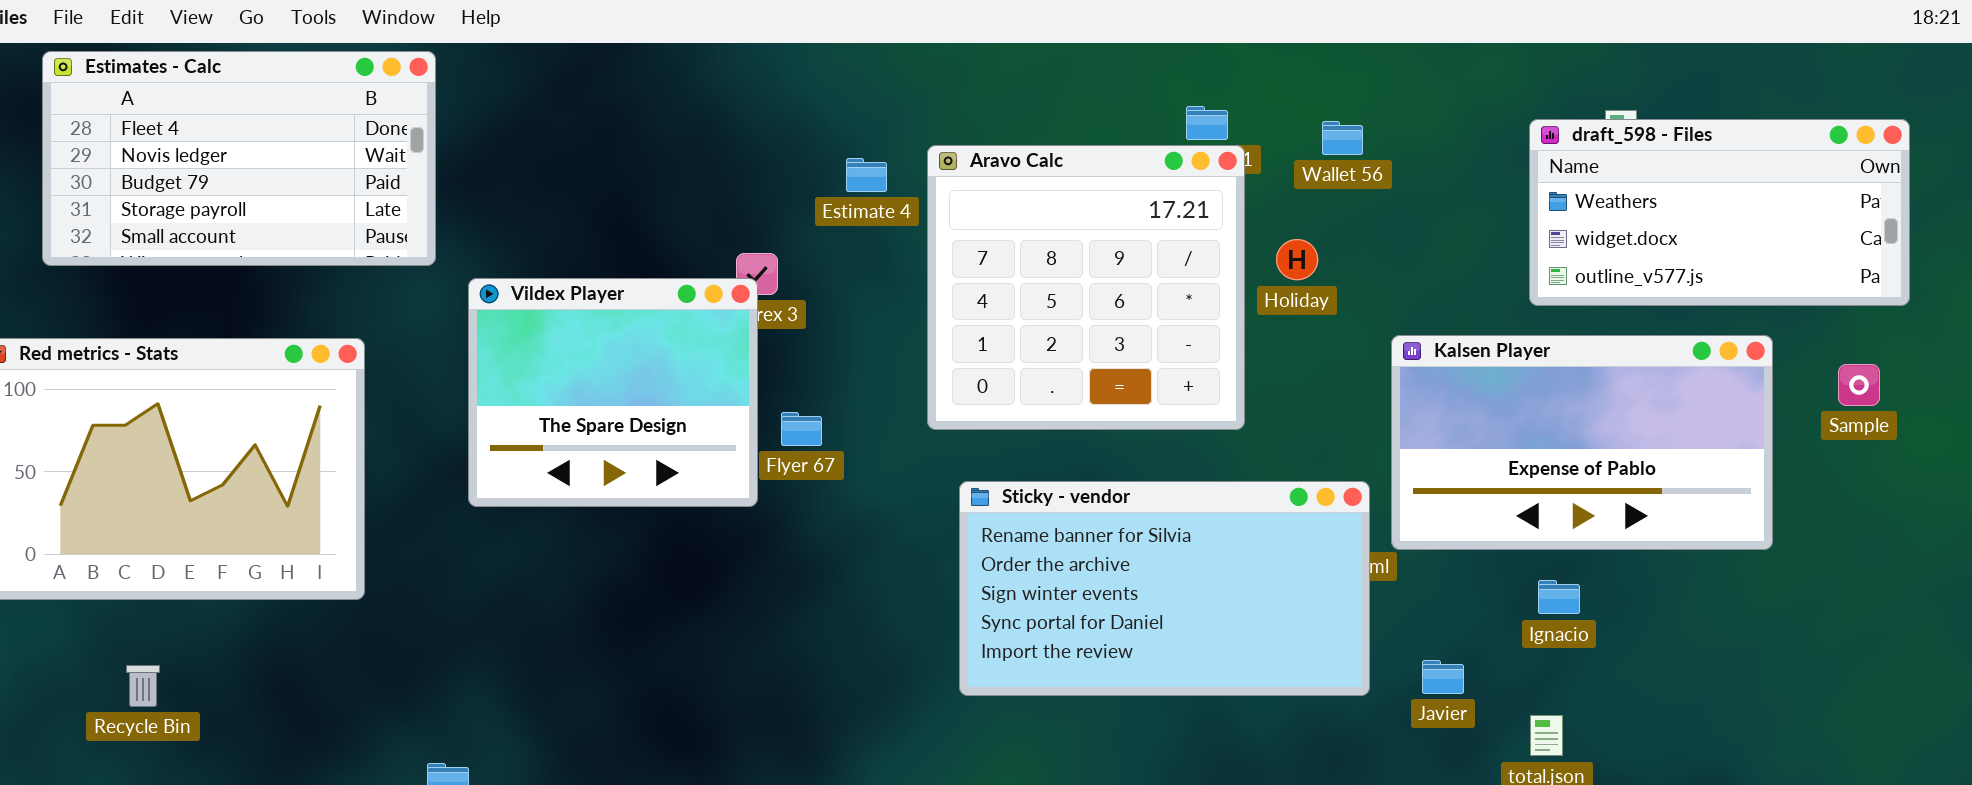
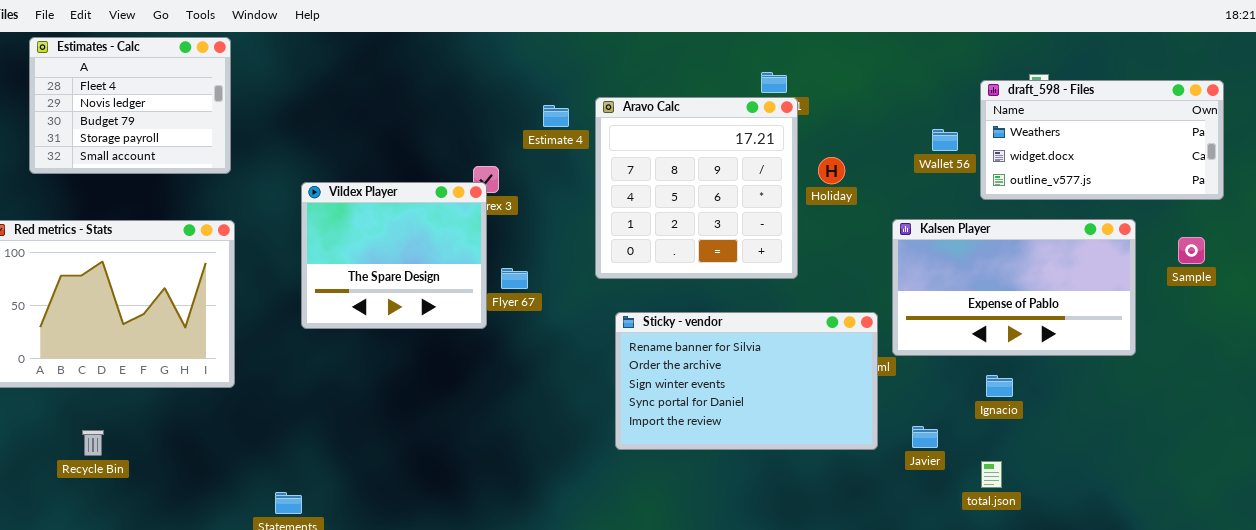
Estimates - Calc: [42,51,436,266] -> [29,37,231,174], resized
Wallet 56: [1322,121,1363,155] -> [932,129,958,151], moved

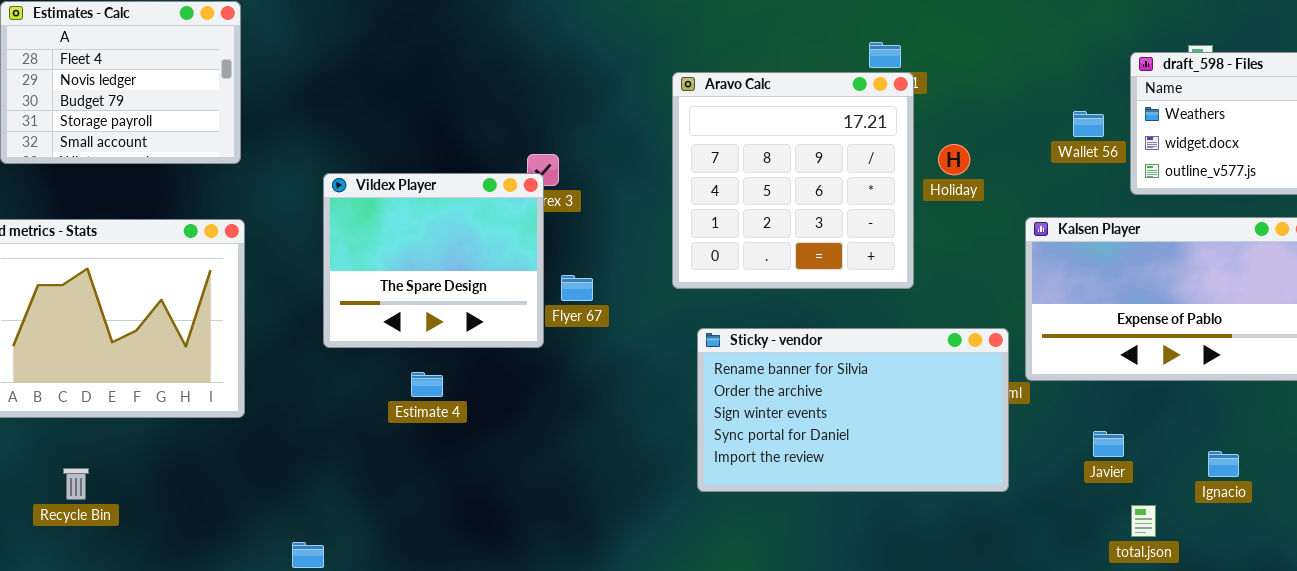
Estimate 4: [543,105,569,127] -> [411,372,443,397], moved
Ignacio: [986,375,1013,397] -> [1208,451,1239,477], moved
Javier: [912,426,938,448] -> [1093,431,1124,457], moved

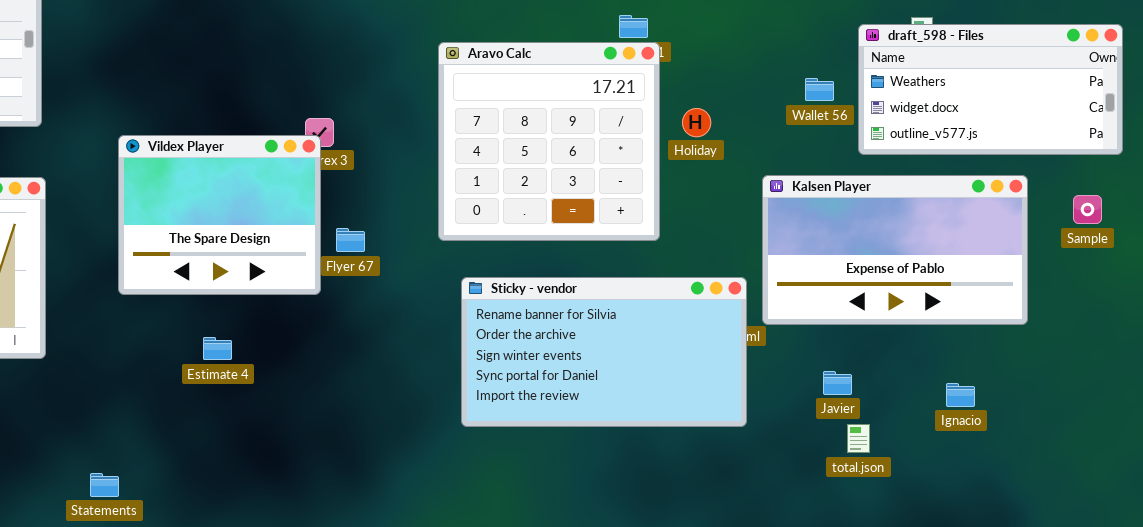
Estimate 4: [411,372,443,397] -> [203,337,232,360], moved
Ignacio: [1208,451,1239,477] -> [946,383,975,407], moved
total.json: [1131,505,1156,537] -> [847,424,870,453], moved

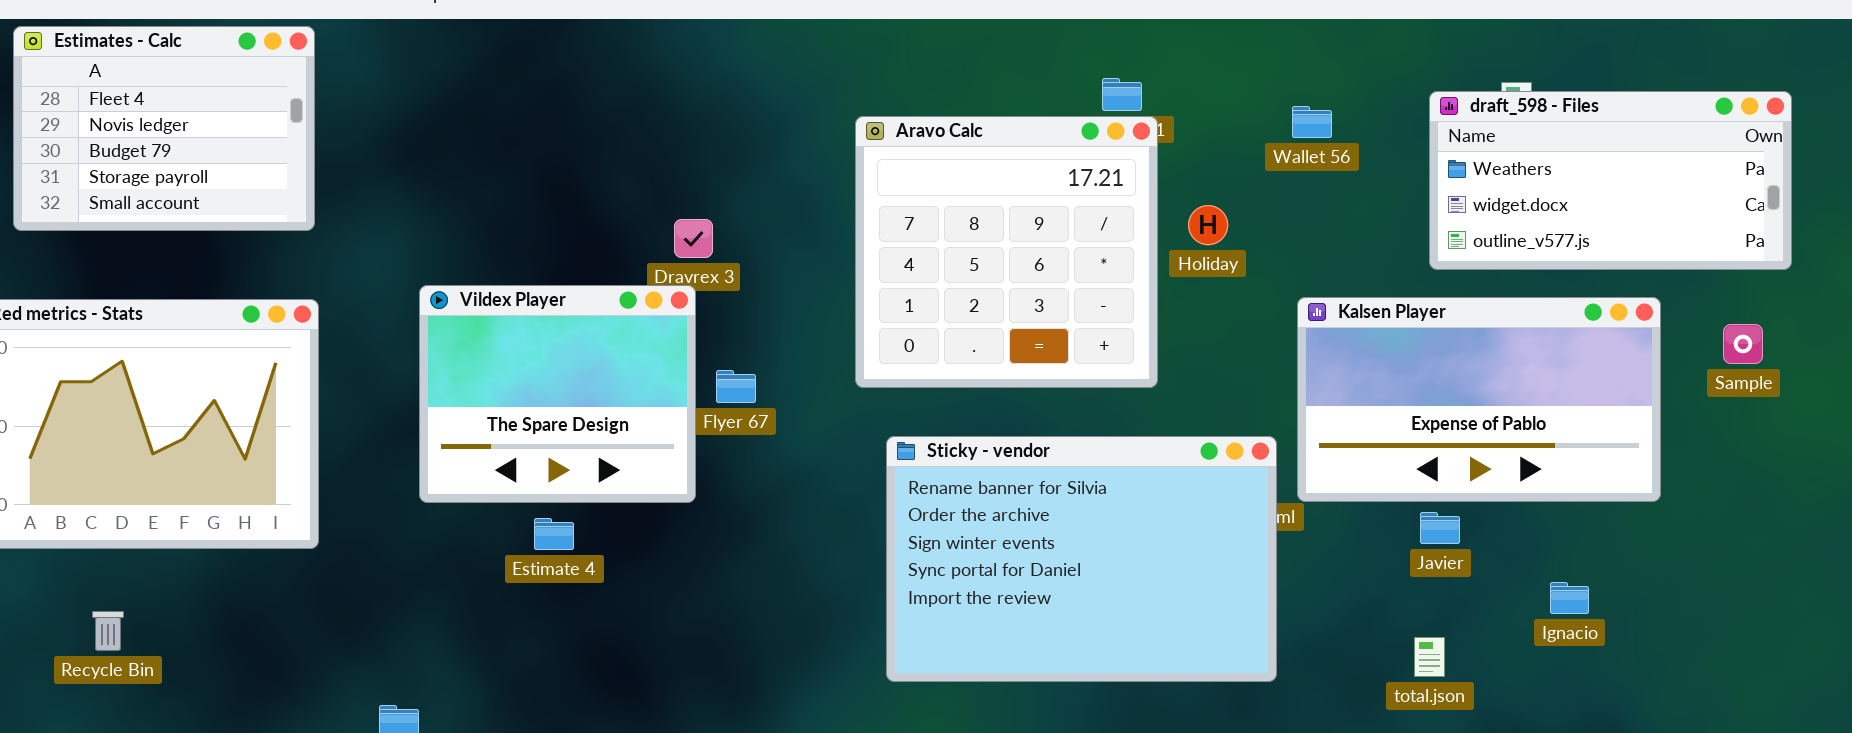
Wallet 56: [805,78,834,101] -> [1292,106,1332,138], moved
Vildex Player: [118,135,321,295] -> [419,285,696,503], moved
Sticky - vendor: [461,277,747,427] -> [886,436,1277,682], resized
Javier: [823,371,852,395] -> [1420,512,1460,544], moved

